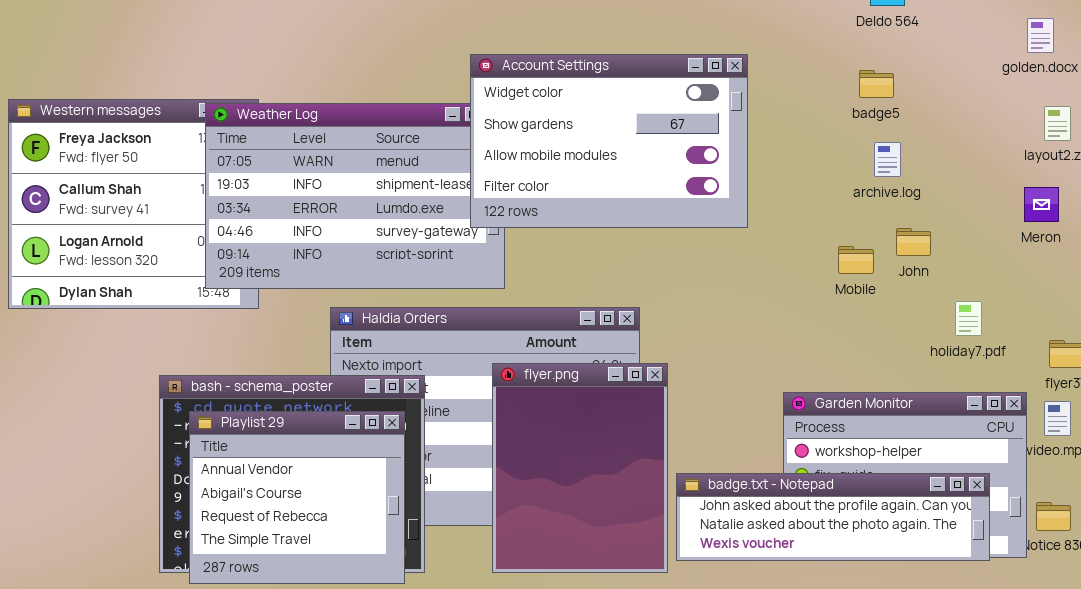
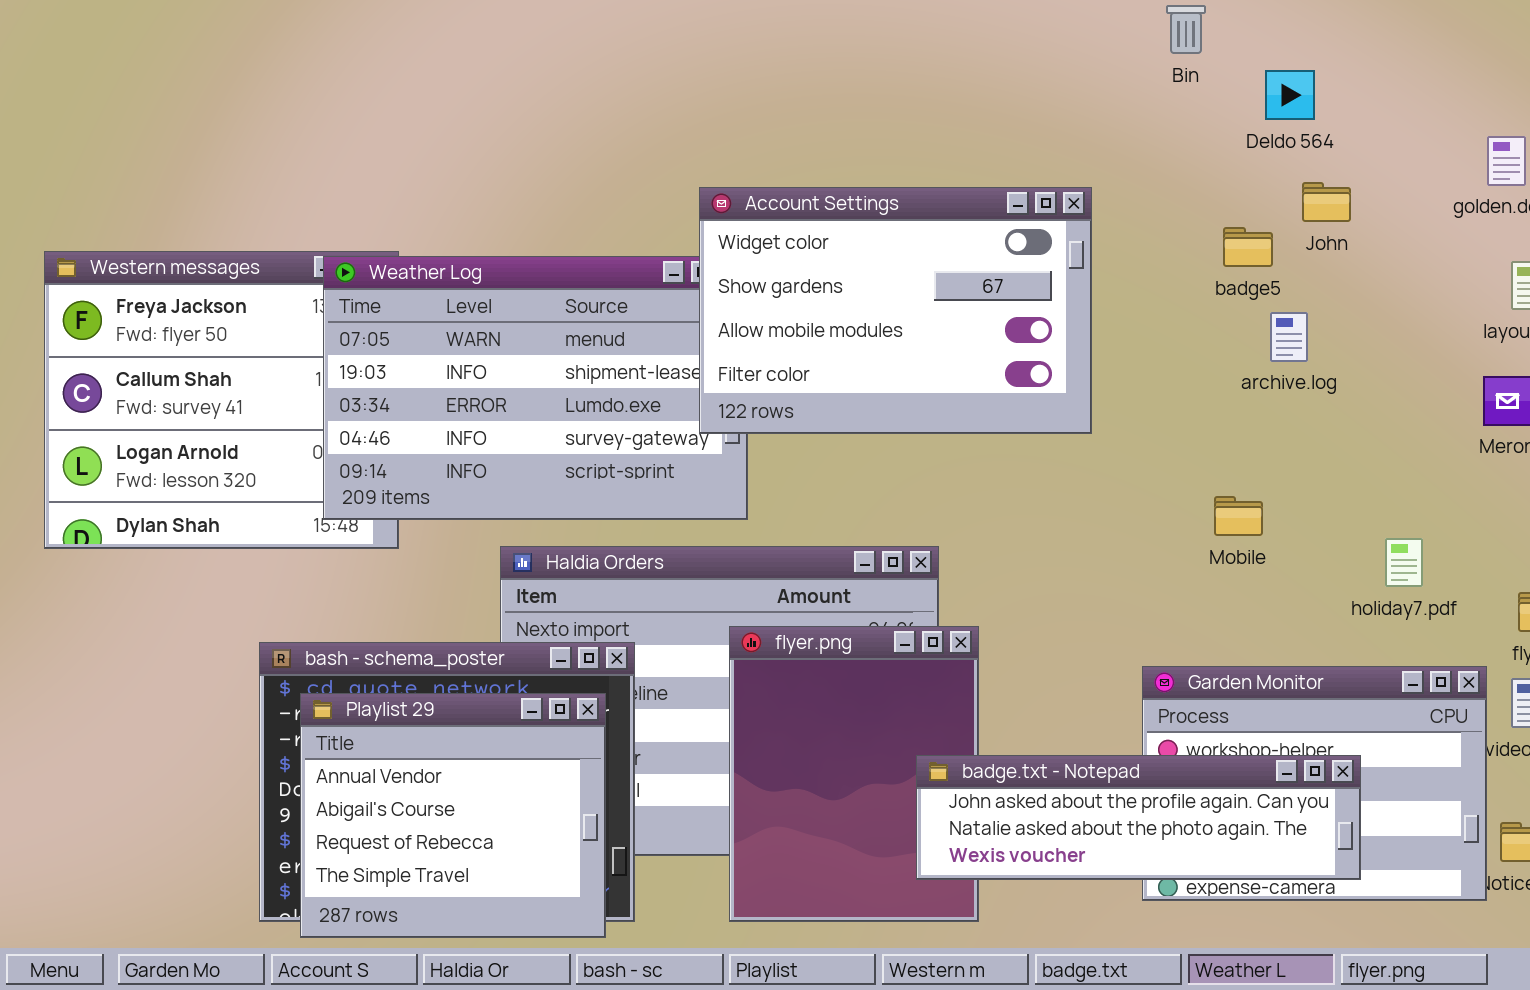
badge5: [859,70,894,98] -> [1223,227,1273,267], moved
John: [896,228,931,256] -> [1302,182,1351,222], moved
Mobile: [838,246,874,274] -> [1214,496,1263,536], moved
badge.txt - Notepad: [676,473,990,561] -> [916,755,1361,880], moved

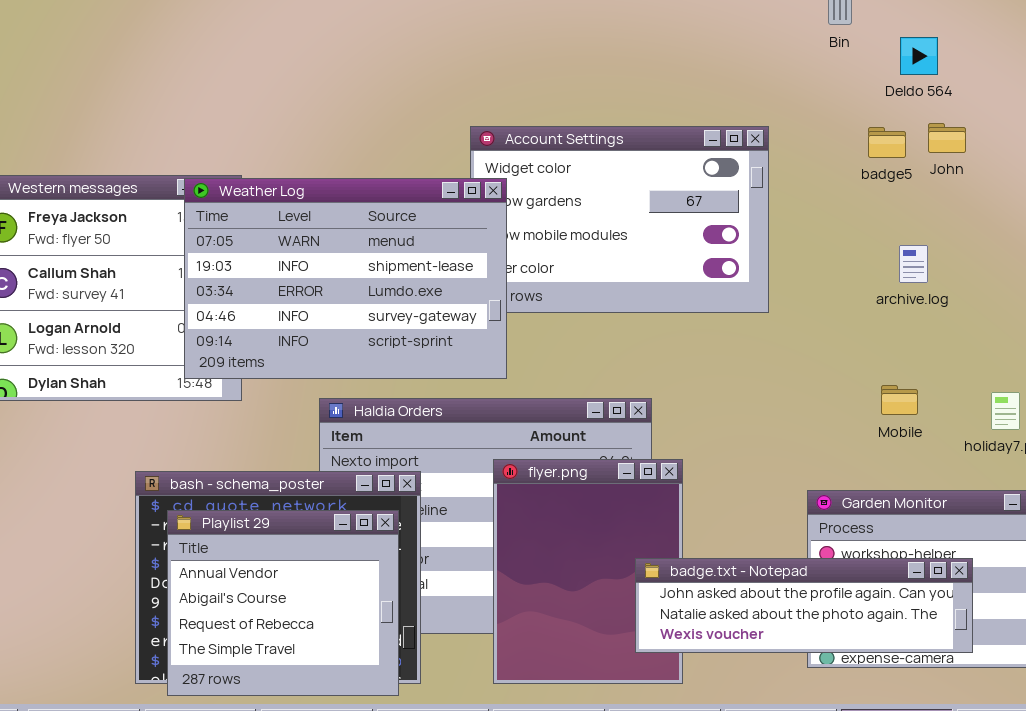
badge5: [1223,227,1273,267] -> [868,127,906,158], moved
Weather Log: [323,256,748,520] -> [184,178,507,379], raised
archive.log: [1270,312,1308,362] -> [899,245,928,283], moved
Mobile: [1214,496,1263,536] -> [881,385,918,415], moved

